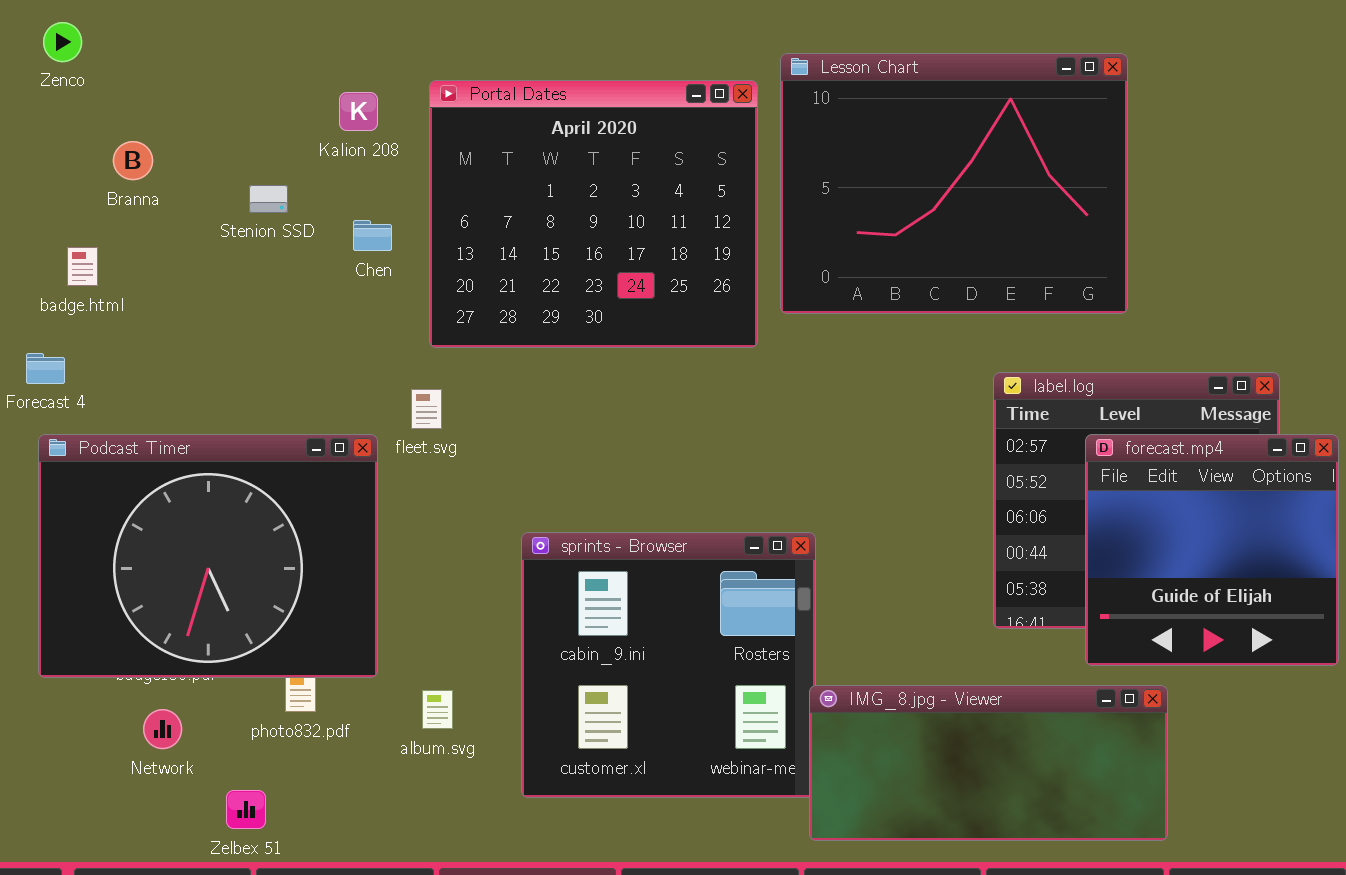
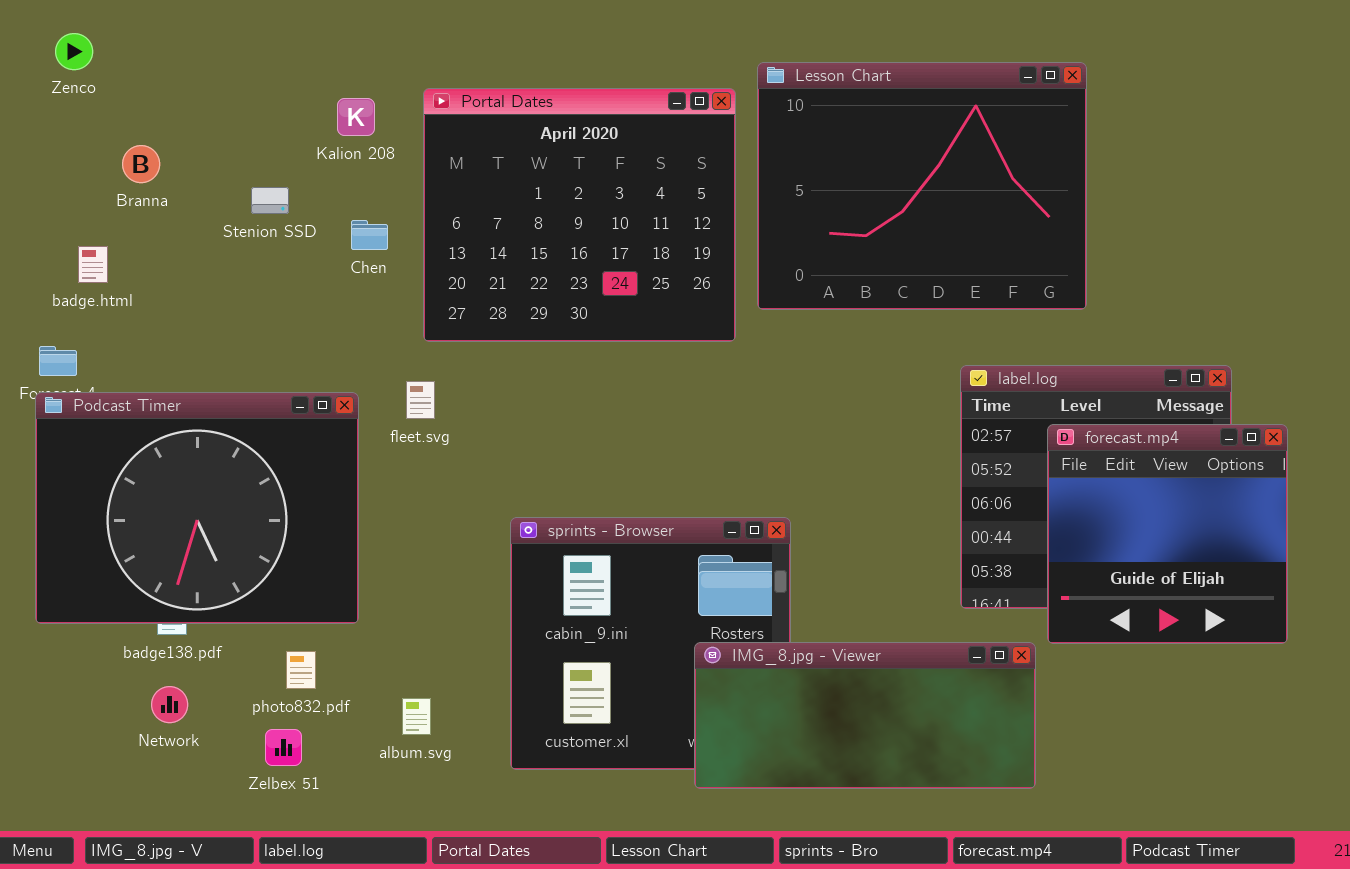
Podcast Timer: [38,434,378,678] -> [35,392,359,624], moved
IMG_8.jpg - Viewer: [809,685,1168,841] -> [694,642,1036,789], moved
album.svg: [422,690,453,729] -> [402,698,431,735], moved
Zelbex 51: [226,790,266,829] -> [265,729,302,766], moved

